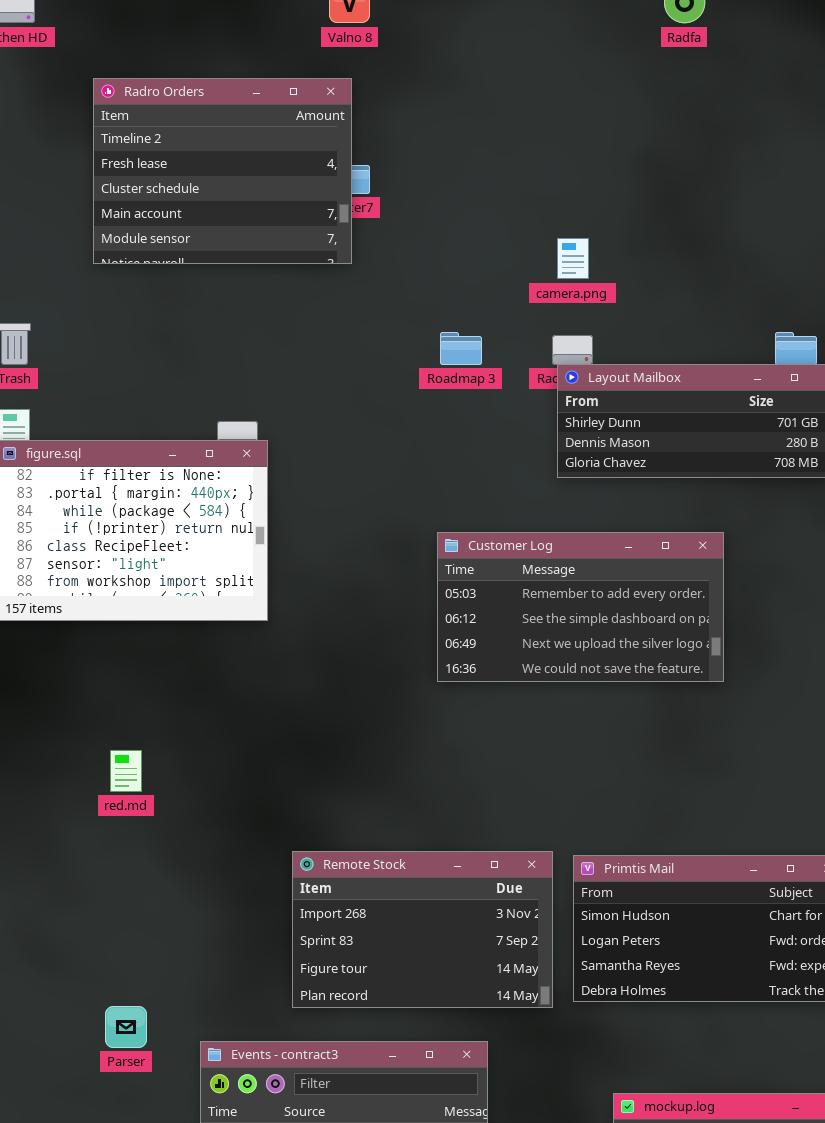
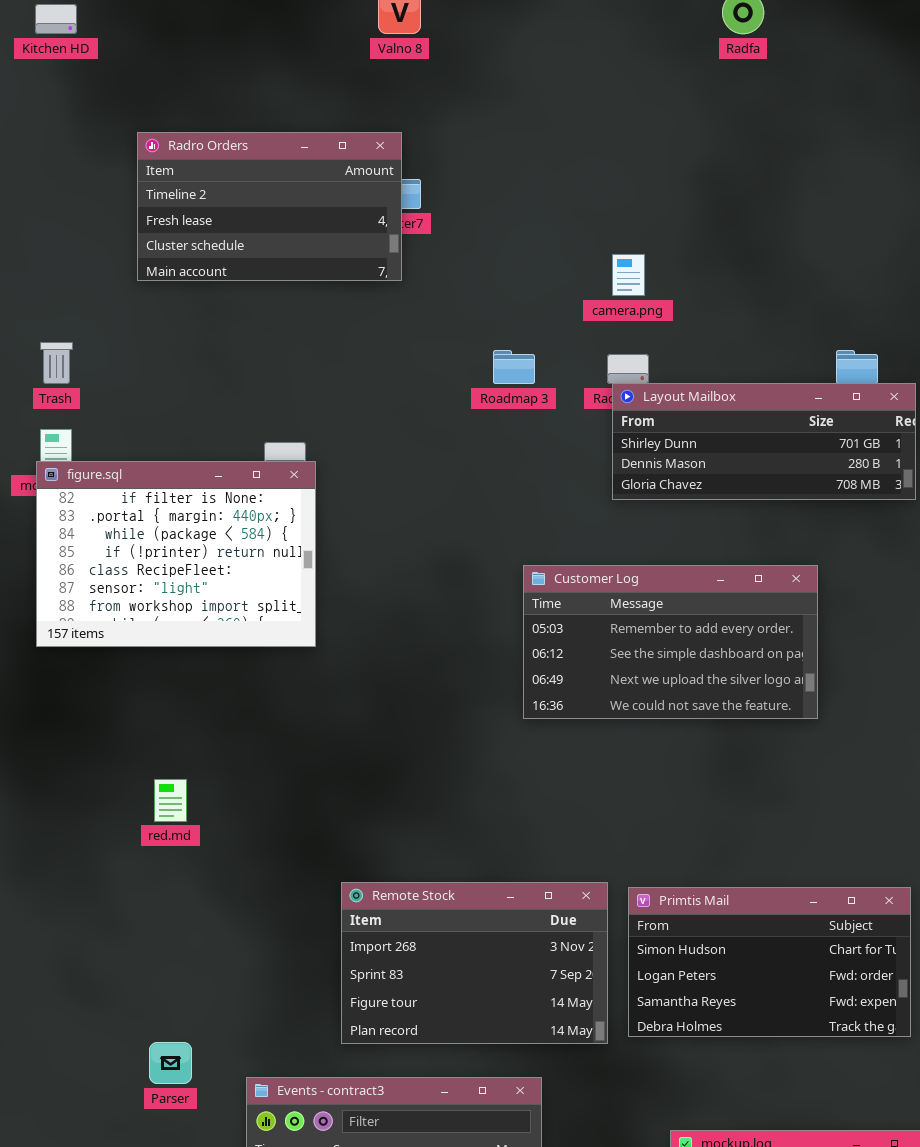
Radro Orders: [93,78,352,264] -> [137,132,402,281], resized
Customer Log: [437,532,724,682] -> [523,565,818,719], moved

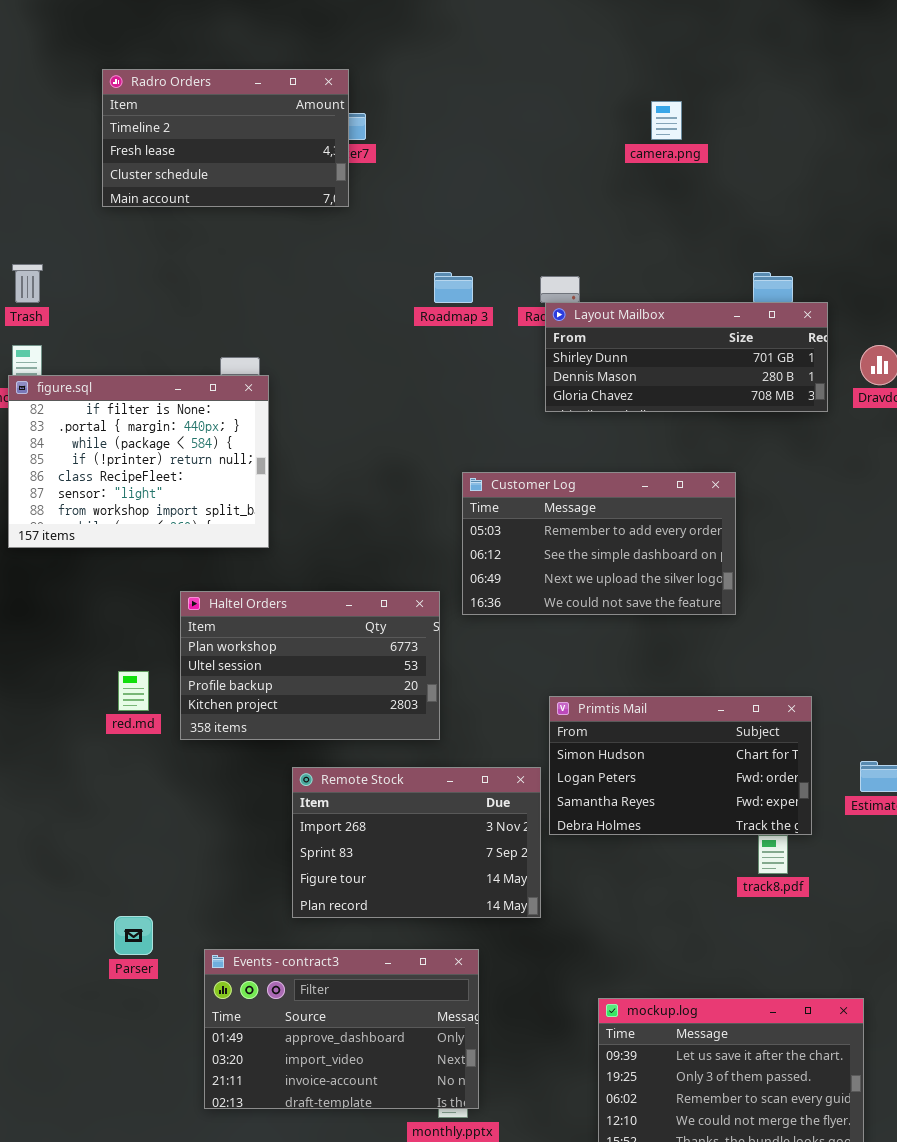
camera.png: [612,254,645,296] -> [651,101,682,140], moved
Haltel Orders: none -> [180,591,440,740], opened
Primtis Mail: [628,887,911,1037] -> [549,696,812,835], moved

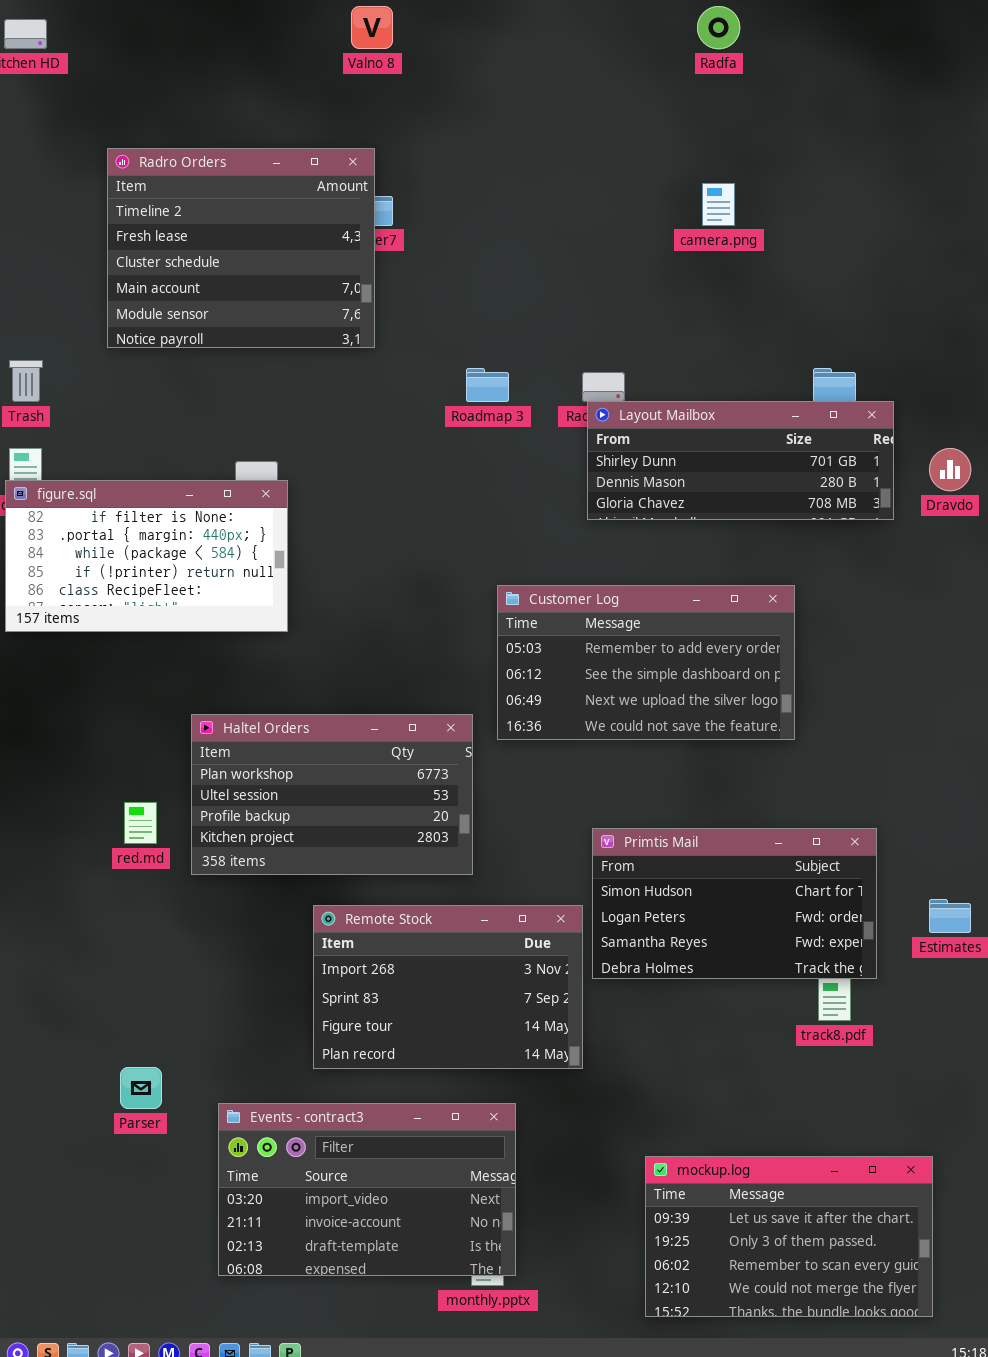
Radro Orders: [102,69,349,207] -> [107,148,375,348], resized
figure.sql: [8,375,269,548] -> [5,480,288,632], resized
Events - contract3: [204,949,479,1109] -> [218,1103,516,1276], scrolled down 1 row

